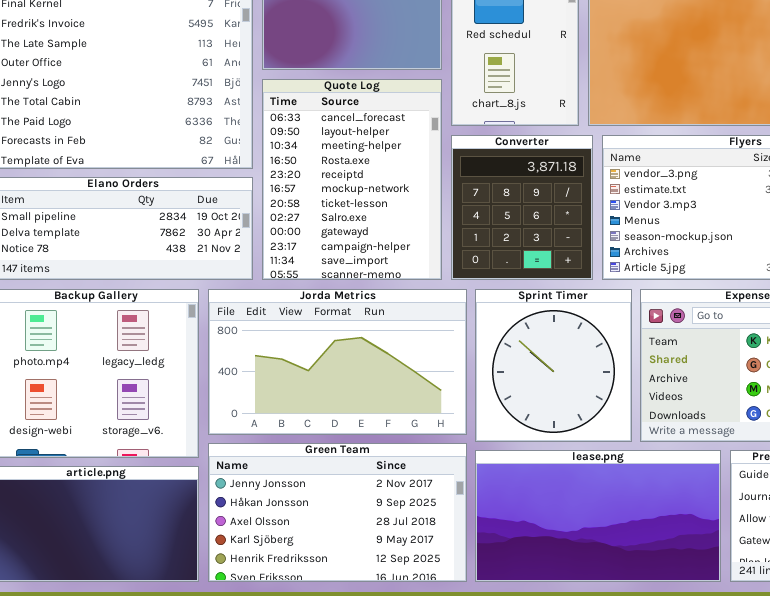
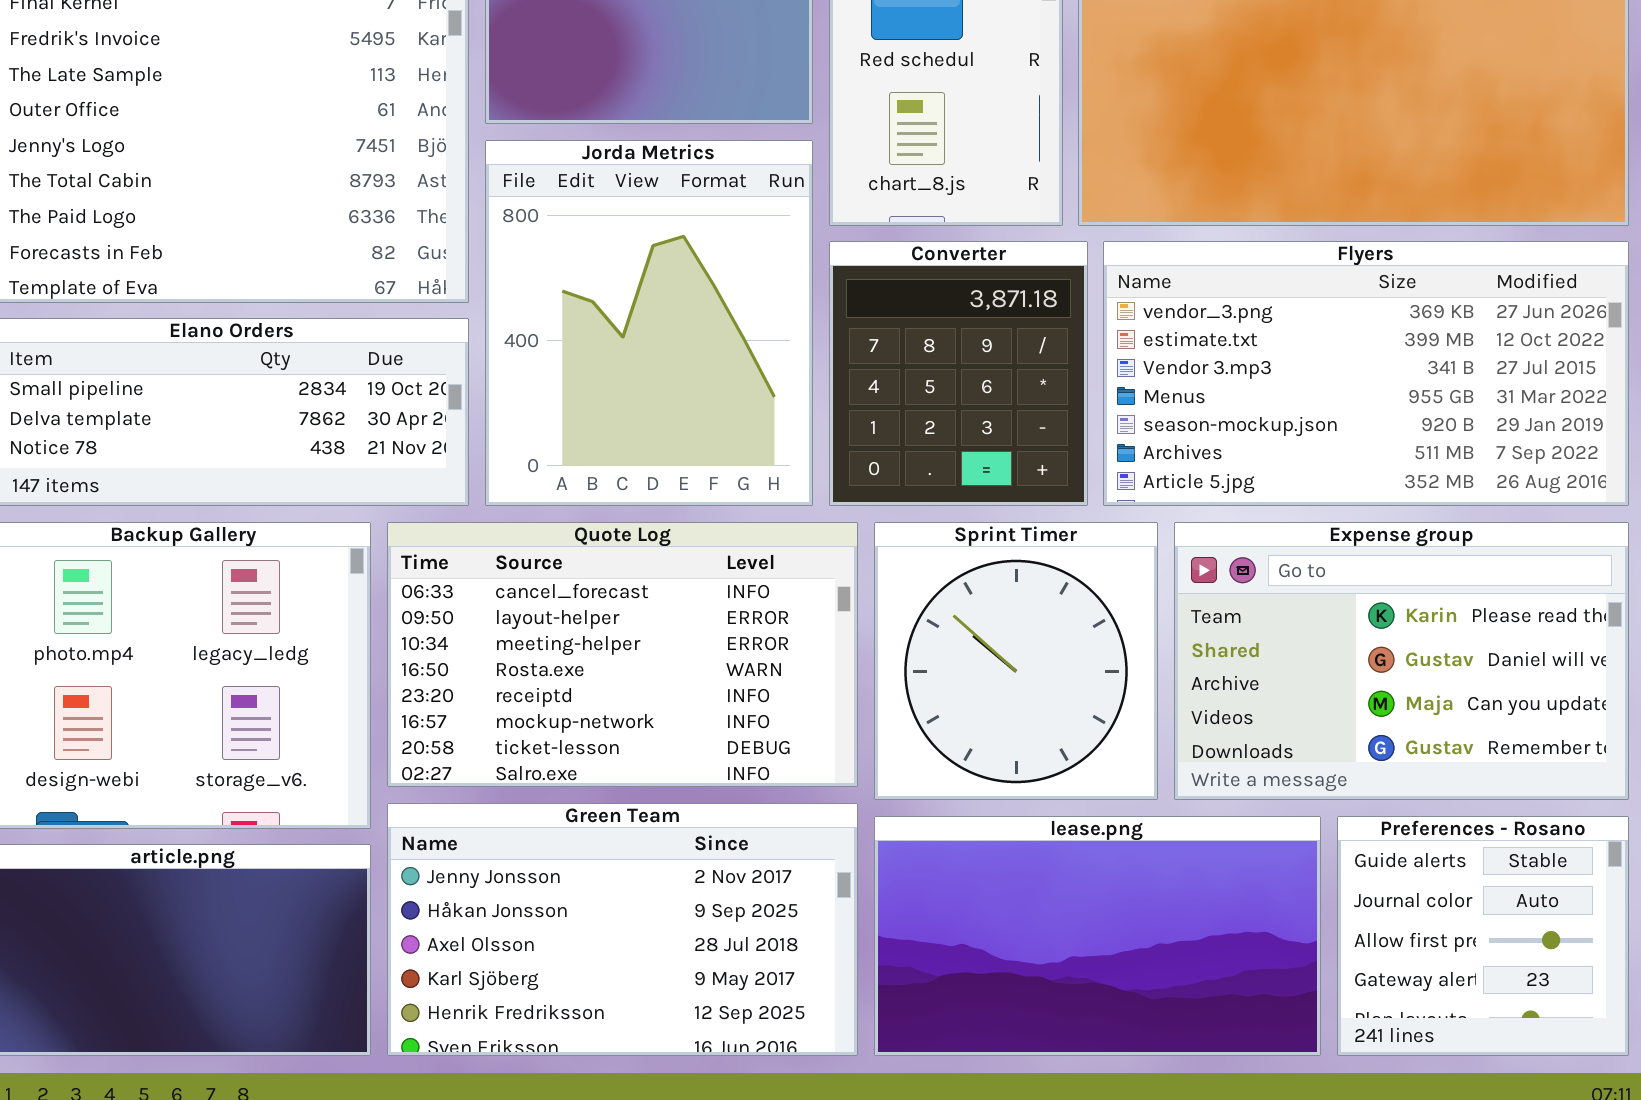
Quote Log: [262,79,442,280] -> [387,522,858,787], moved, resized
Jorda Metrics: [208,289,467,435] -> [485,140,813,506], moved, resized

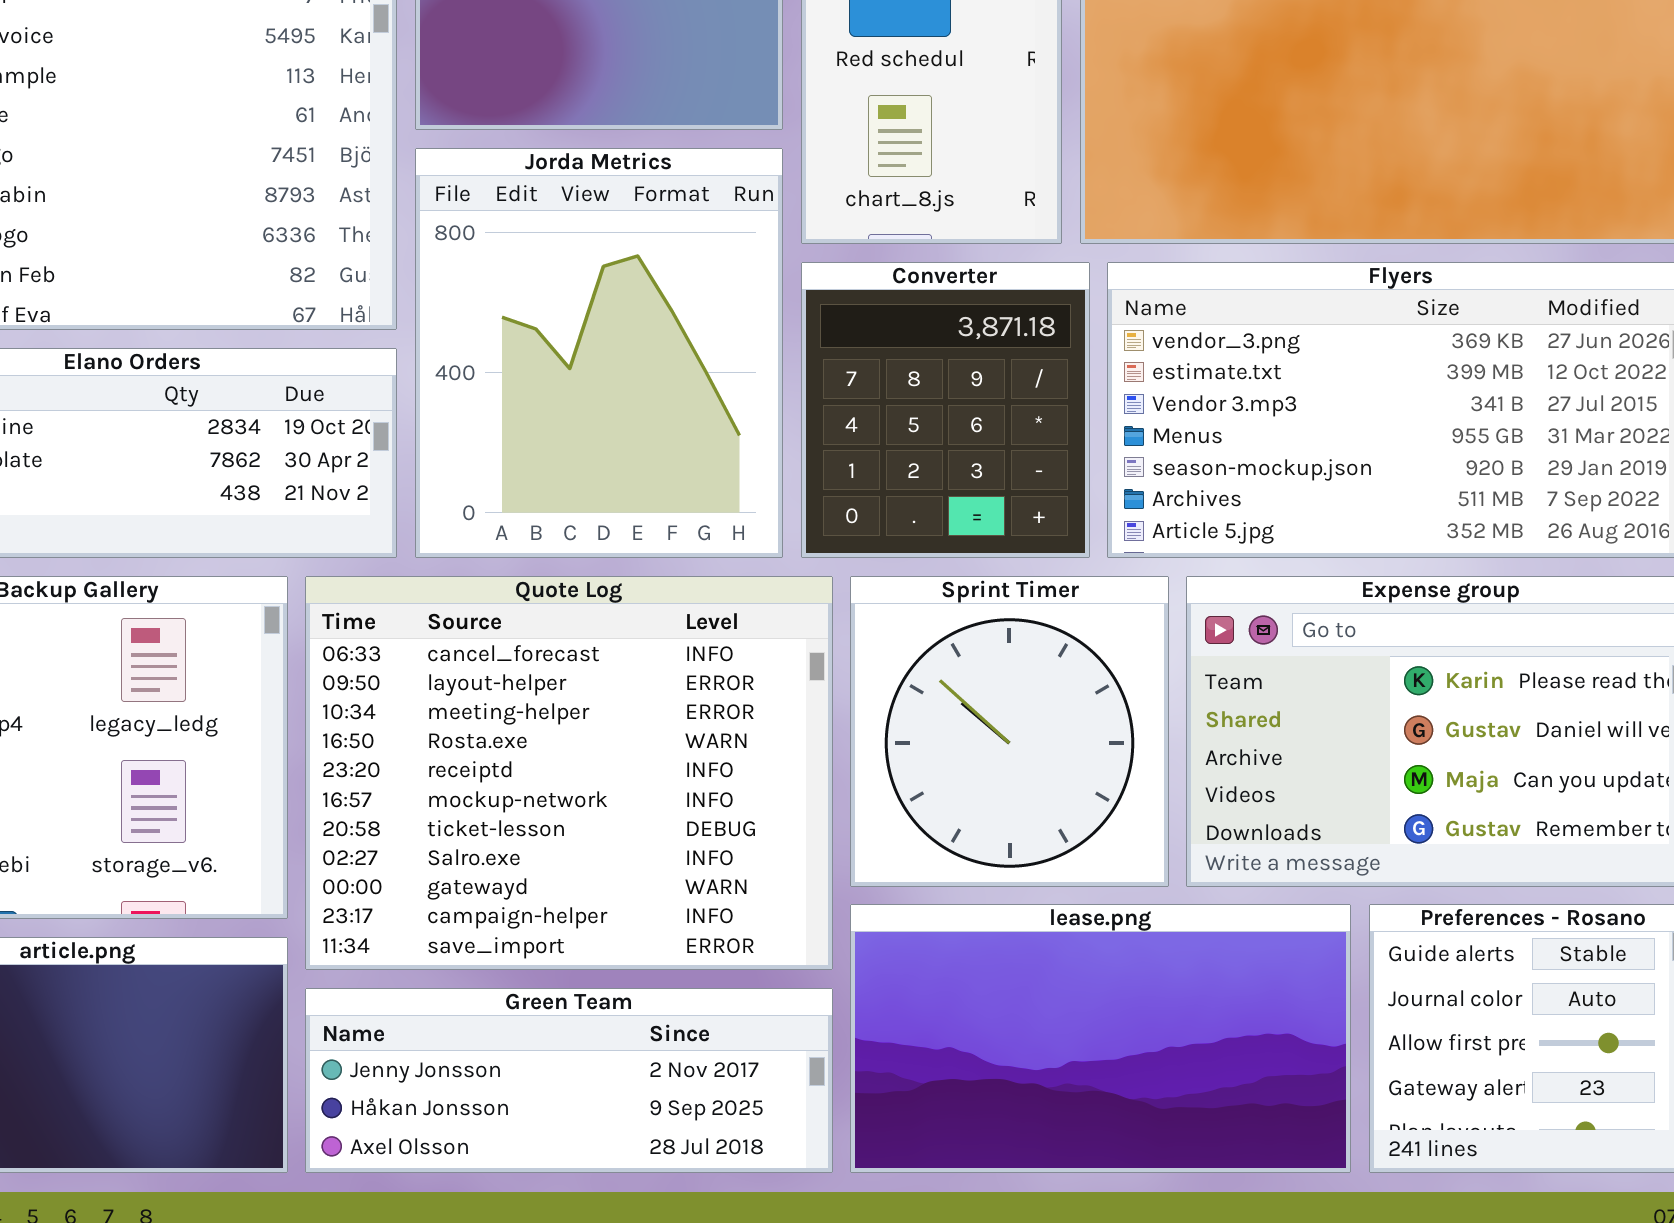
Quote Log: [387,522,858,787] -> [305,576,833,970], resized
Green Team: [387,803,858,1056] -> [305,988,833,1173], resized

